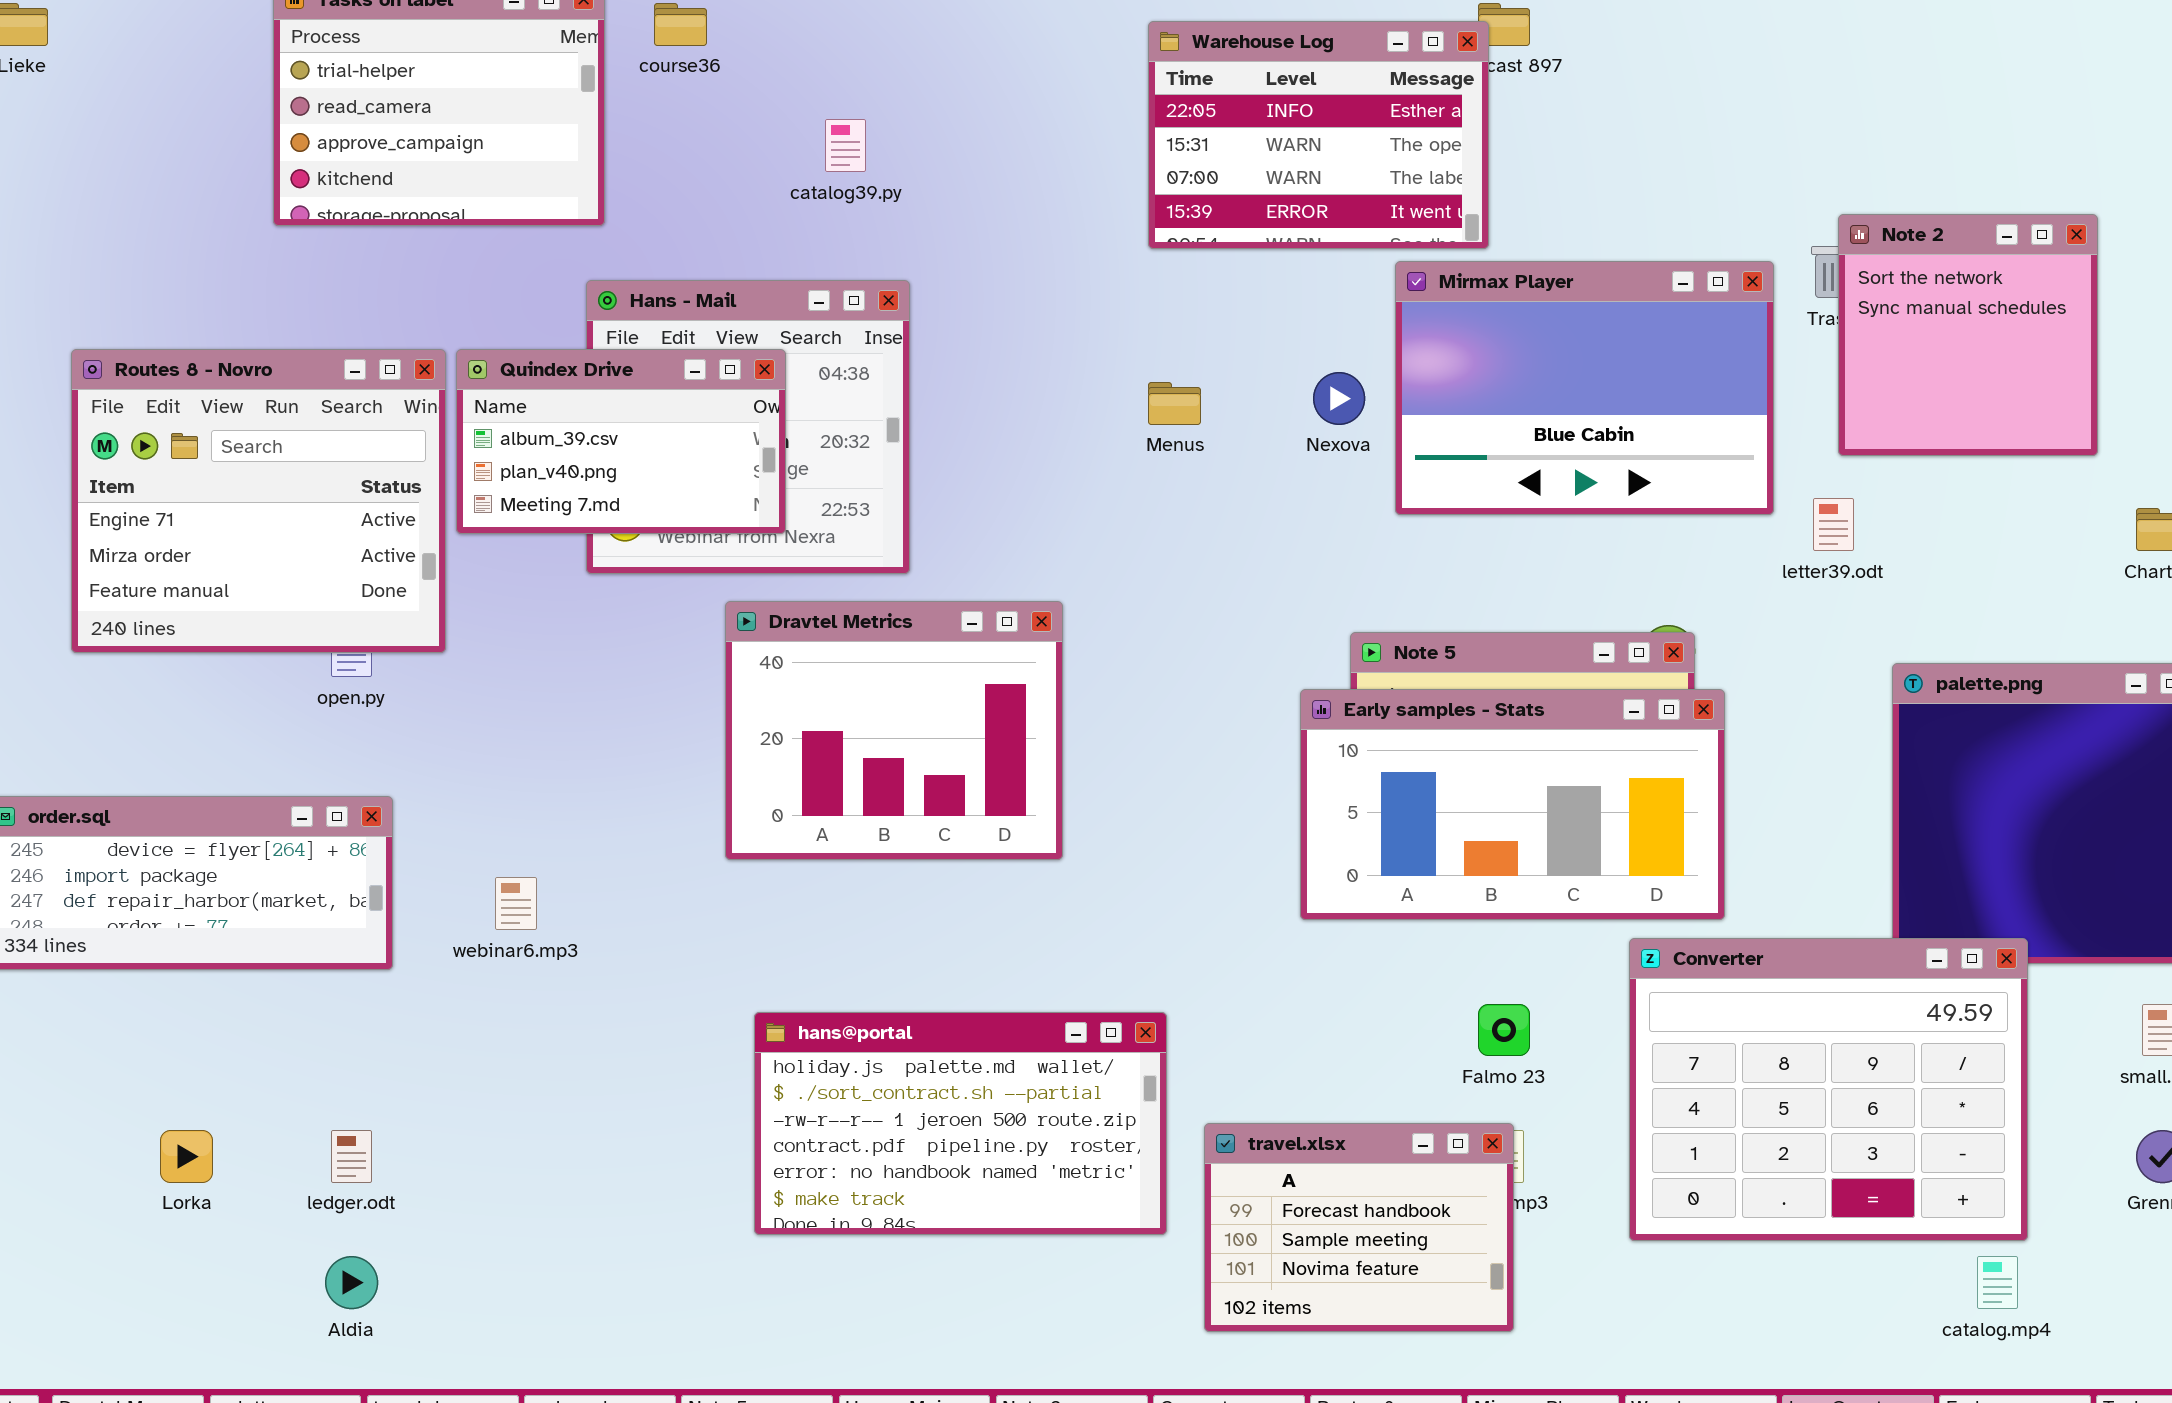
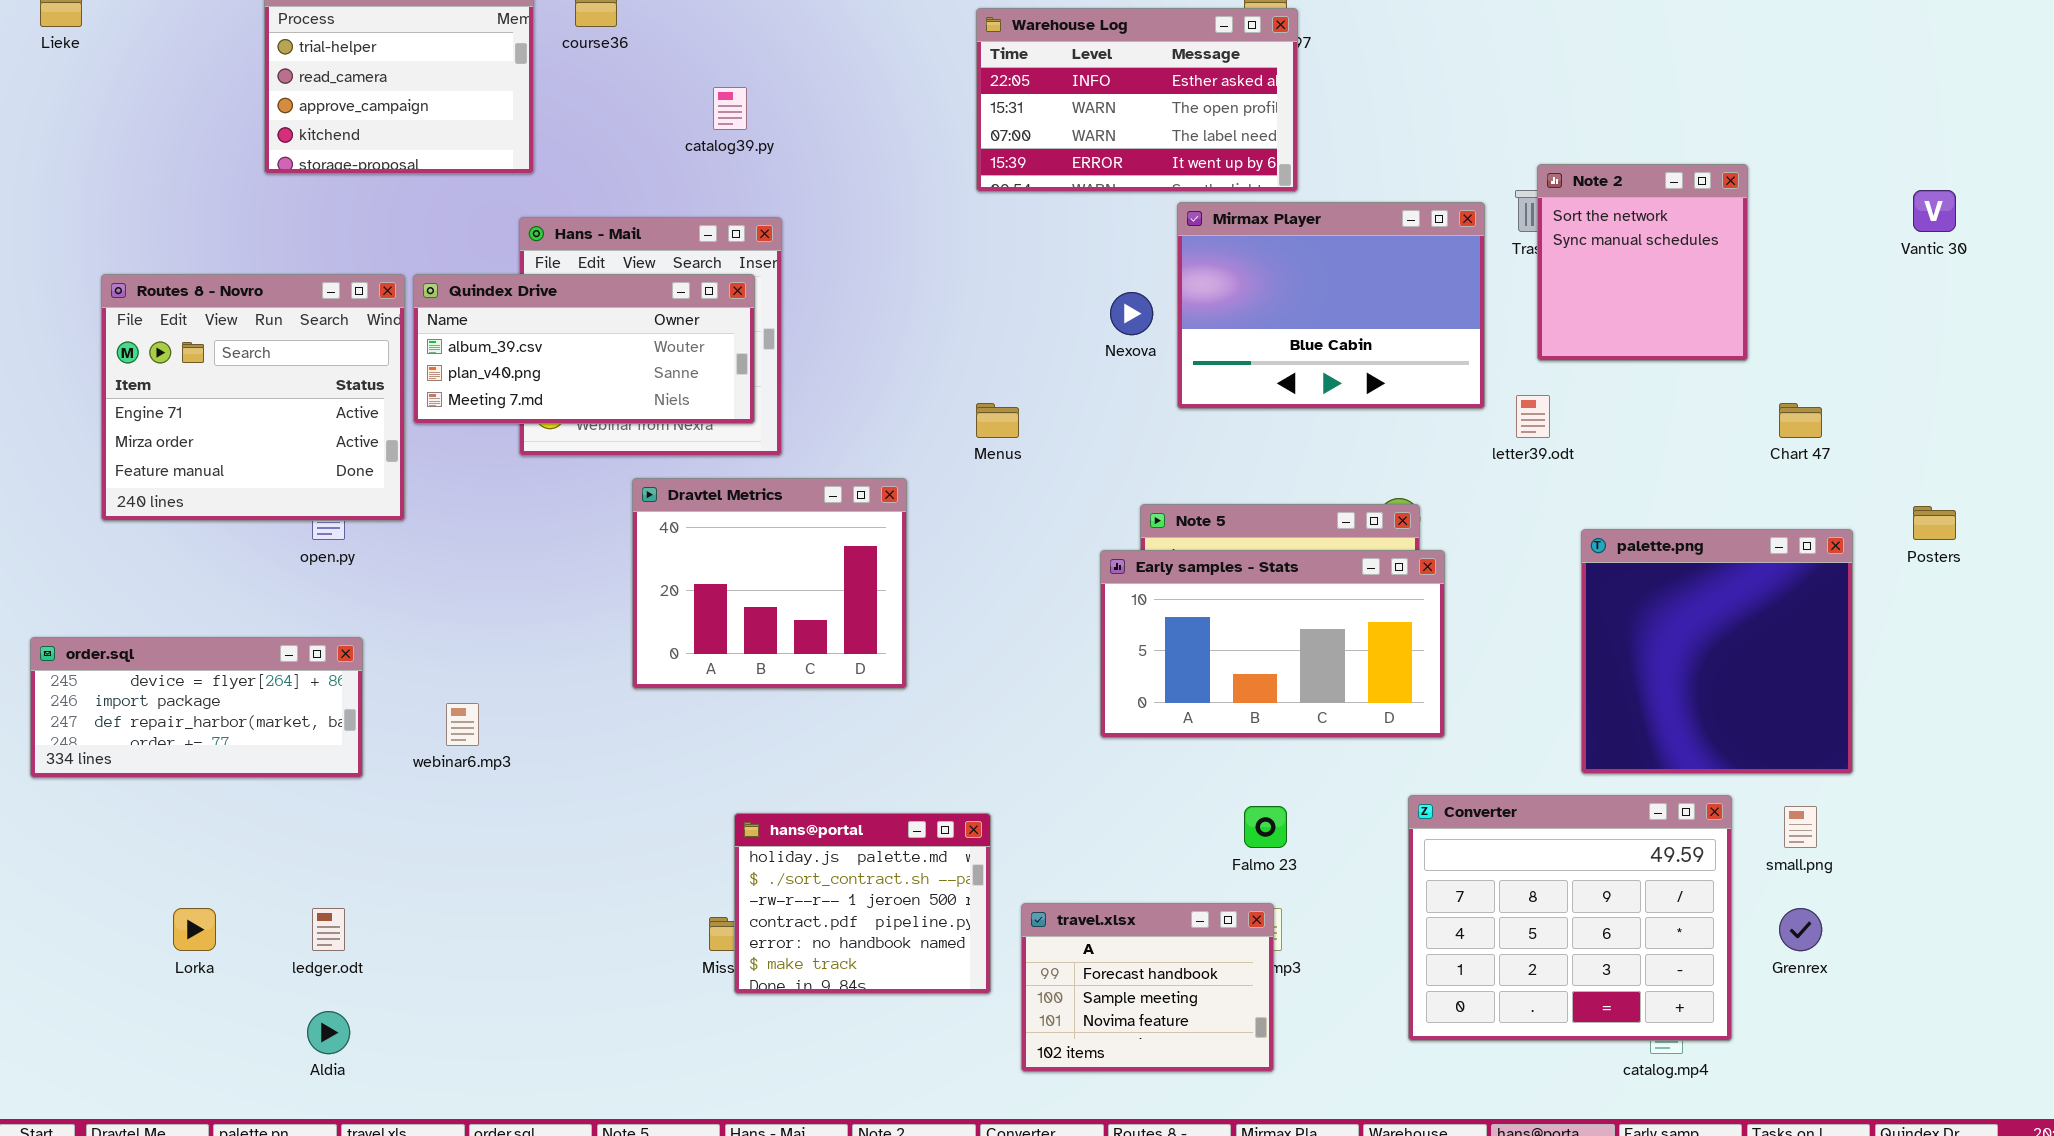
Warehouse Log: [1148,21,1489,249] -> [976,8,1298,192], resized
Quindex Drive: [456,349,786,534] -> [413,274,755,424], resized
Menus: [1148,382,1201,425] -> [976,403,1019,438], moved
Converter: [1629,938,2028,1241] -> [1408,795,1732,1041], moved
hans@portal: [754,1012,1167,1235] -> [734,813,991,994], resized

